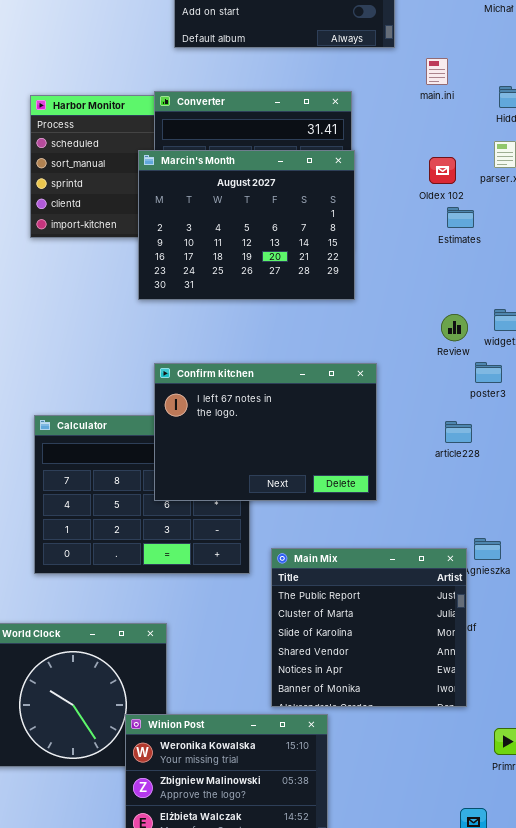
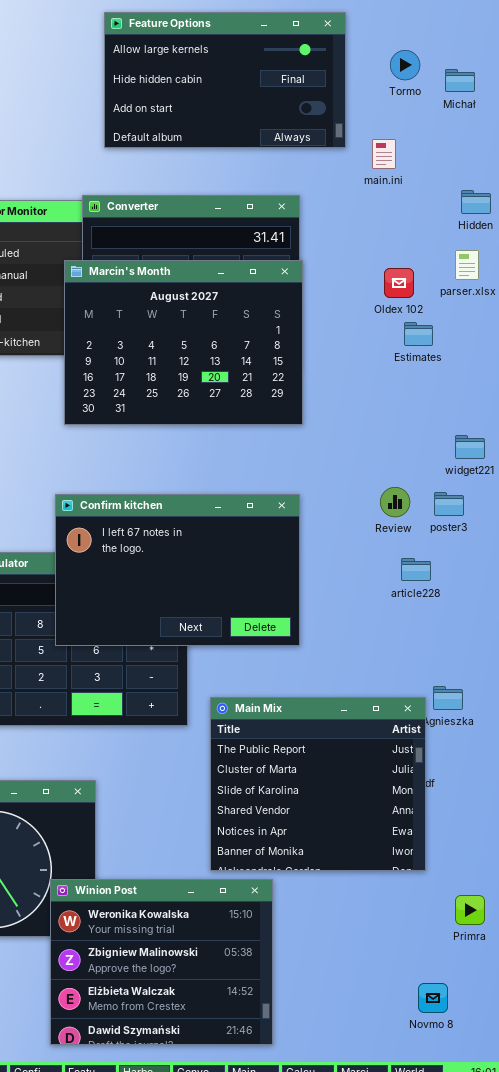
main.ini: [426,58,448,85] -> [372,139,396,169], moved
Review: [441,314,468,341] -> [380,487,410,517], moved
Confirm kitchen: [154,363,377,501] -> [55,494,300,646], moved

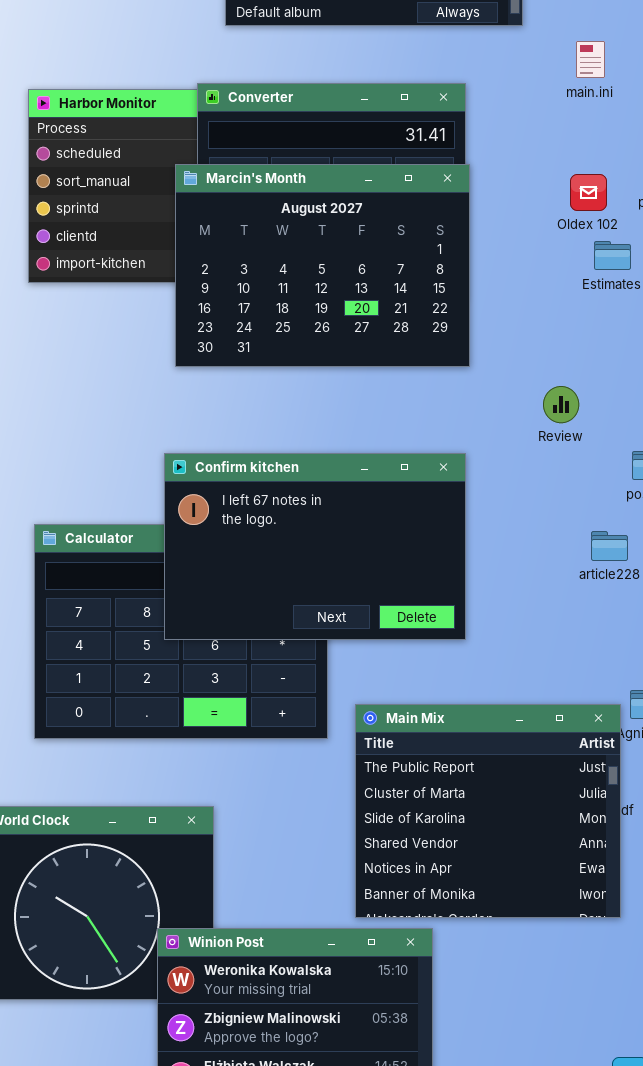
main.ini: [372,139,396,169] -> [576,41,605,78], moved
Review: [380,487,410,517] -> [543,386,579,423], moved

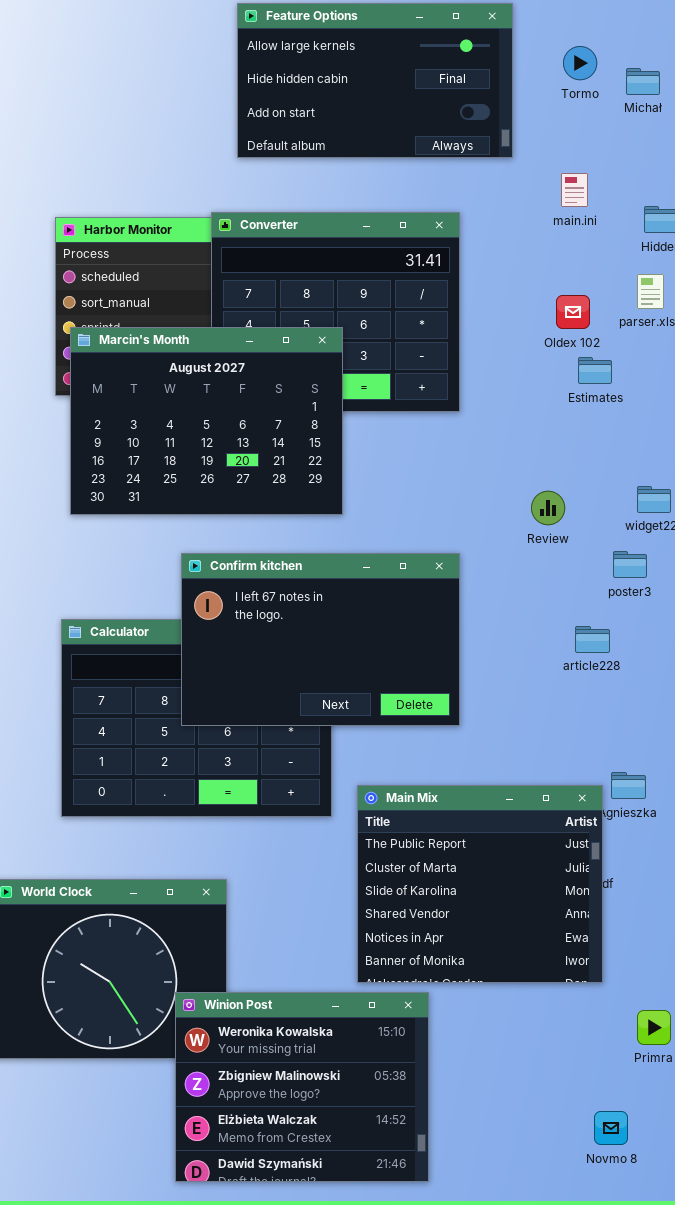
Marcin's Month: [175,164,470,367] -> [70,327,343,515], moved

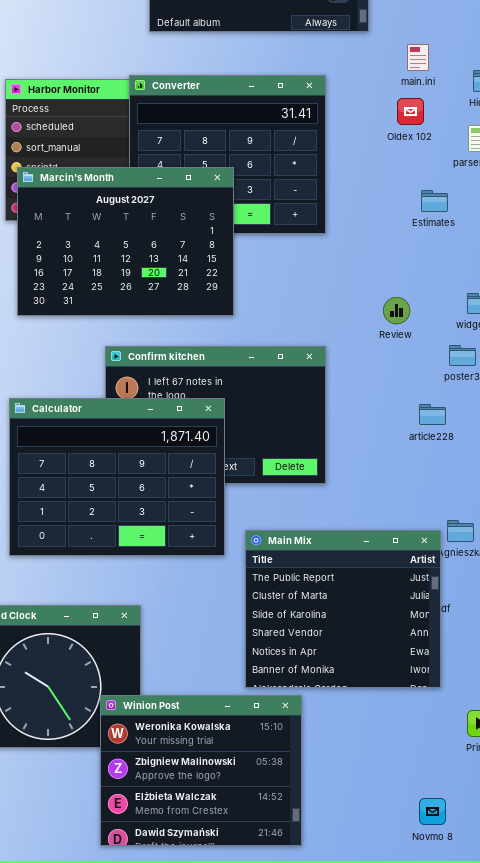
Oldex 102: [556,295,590,329] -> [397,98,424,125], moved
Calculator: [61,619,332,817] -> [9,398,225,556], raised
Novmo 8: [594,1111,628,1145] -> [419,798,446,825], moved

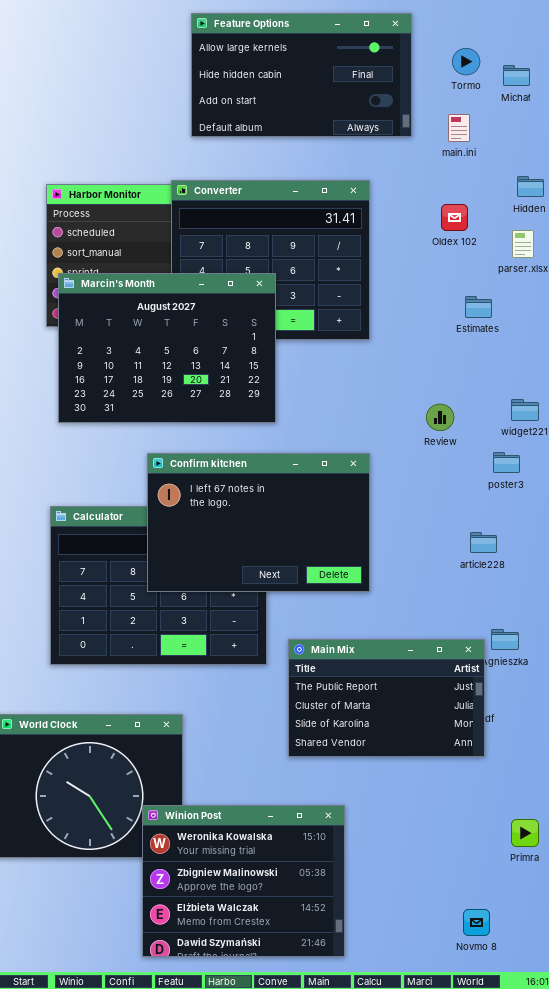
main.ini: [407,44,429,71] -> [448,114,470,142], moved
Confirm kitchen: [105,346,326,484] -> [147,453,370,592], raised
article228: [419,404,446,425] -> [470,532,497,553], moved
Main Mix: [245,530,441,688] -> [288,639,485,757], resized

